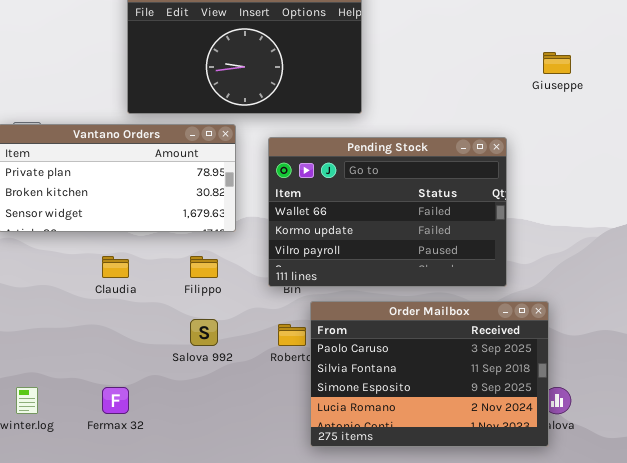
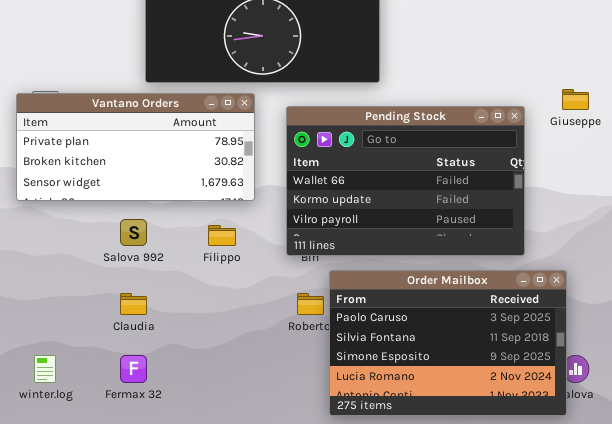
Giuseppe: [543,52,571,74] -> [562,89,589,110], moved
Claudia: [102,256,129,278] -> [120,293,147,315], moved
Salova 992: [190,319,218,346] -> [120,219,147,246], moved

